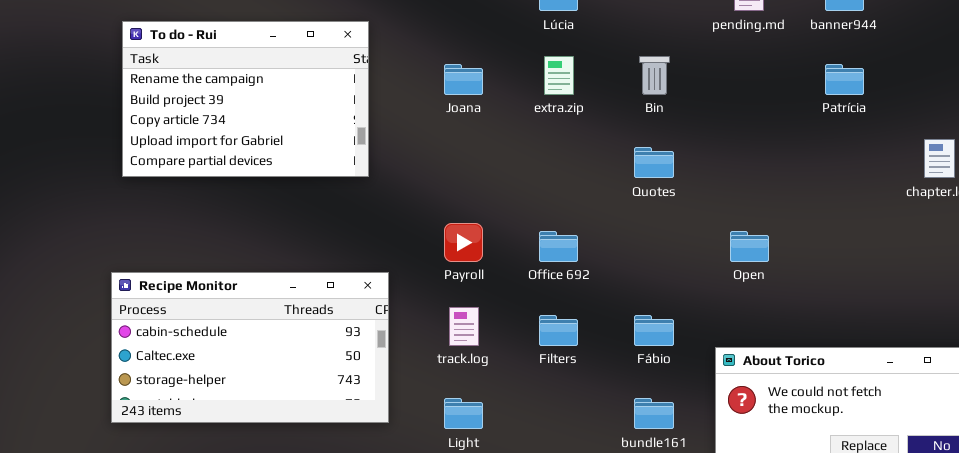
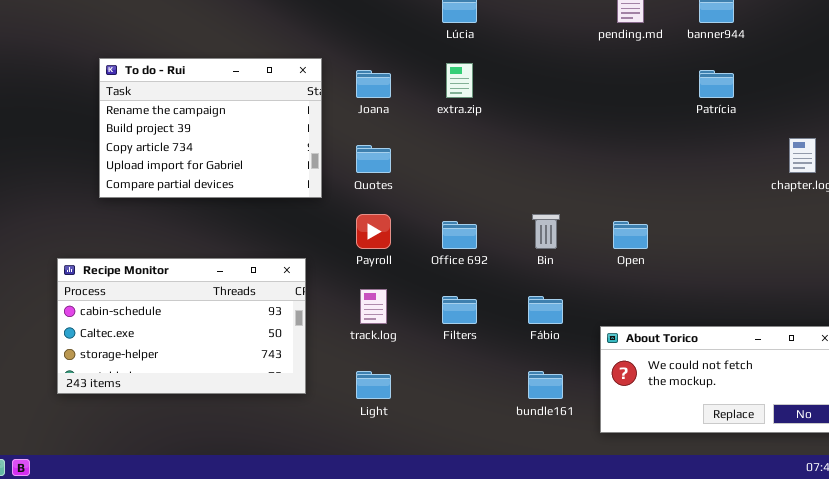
To do - Rui: [122,21,369,177] -> [99,58,322,198], moved
Bin: [639,56,670,95] -> [532,214,560,249], moved
Quotes: [634,147,674,178] -> [356,145,391,173], moved

